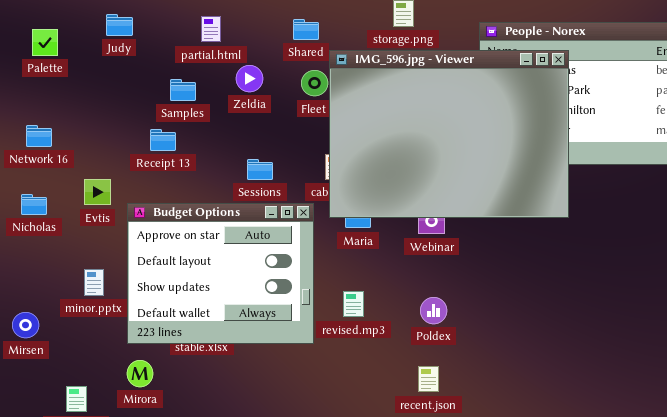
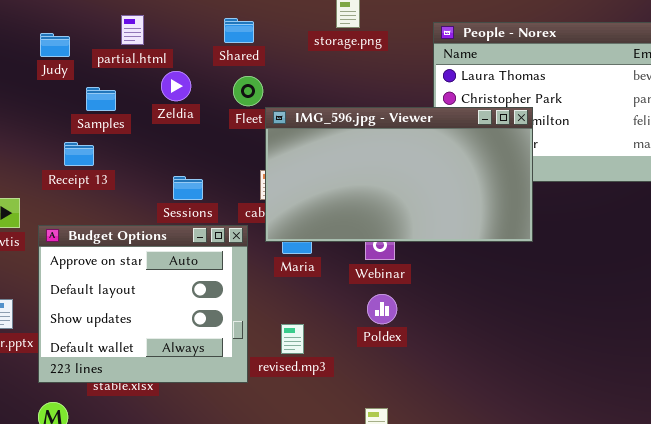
Judy: [106,14,133,36] -> [40,33,70,57], moved
IMG_596.jpg - Viewer: [329,50,569,218] -> [265,107,533,242], resized
Poldex: [420,297,447,324] -> [367,294,397,324], moved

